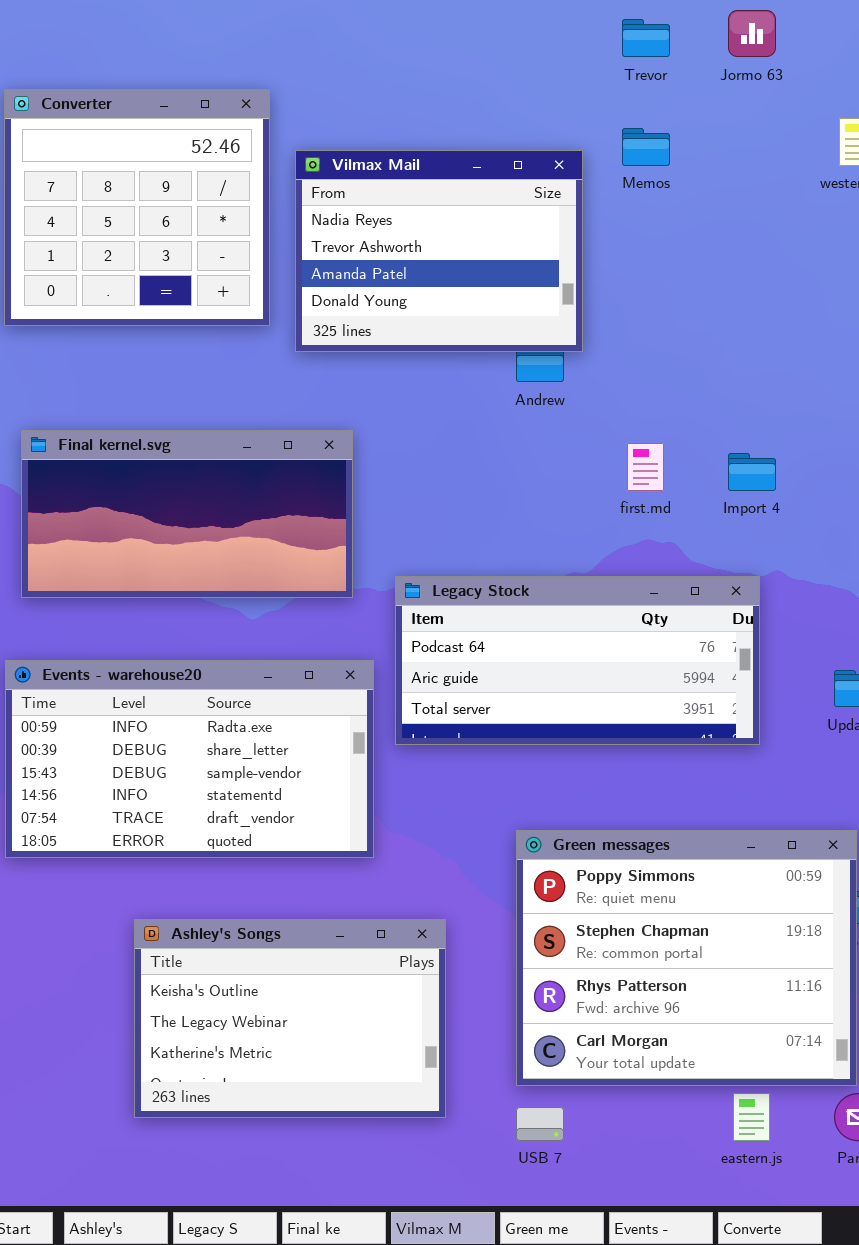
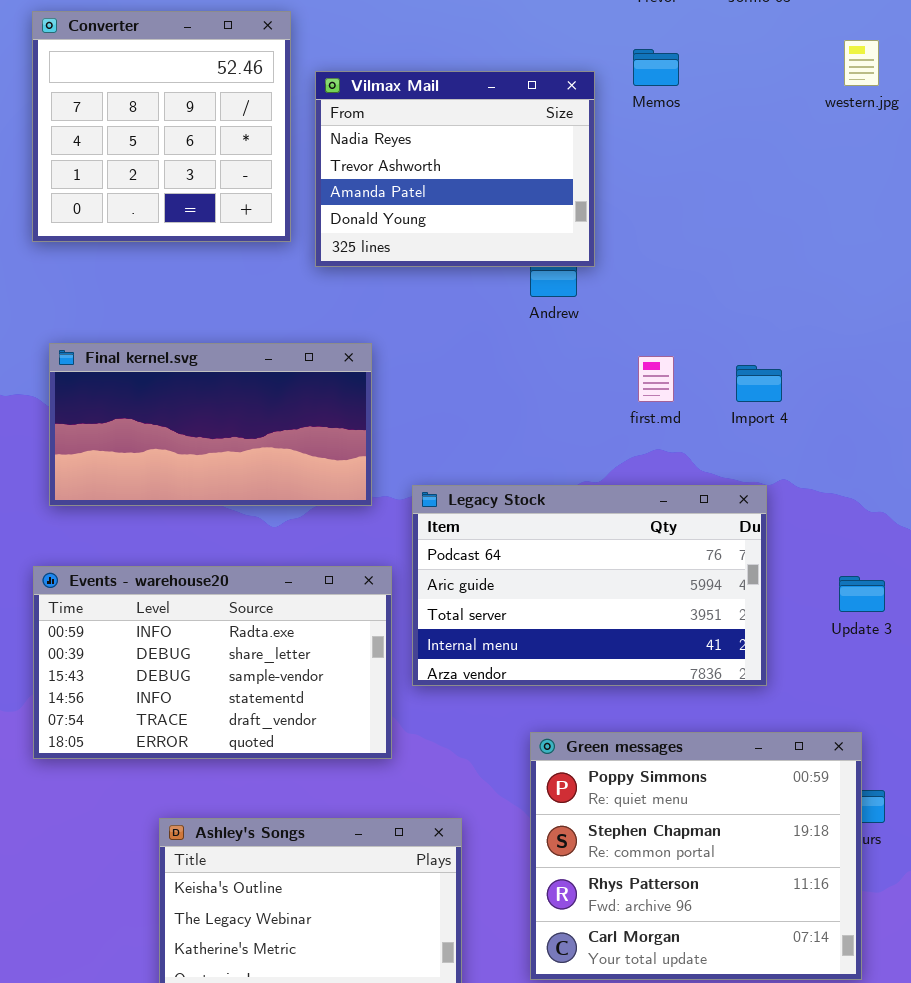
Legacy Stock: [395,576,760,745] -> [412,485,767,686], resized

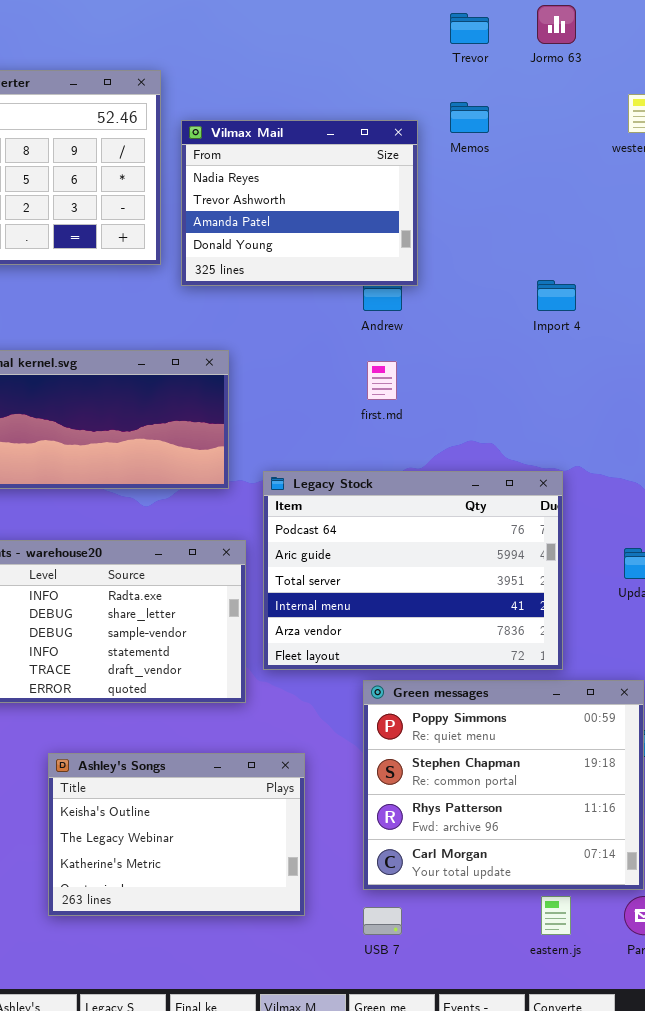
first.md: [638,356,674,402] -> [367,361,397,400], moved
Import 4: [736,365,782,402] -> [537,280,576,311], moved
Legacy Stock: [412,485,767,686] -> [263,471,563,670], resized

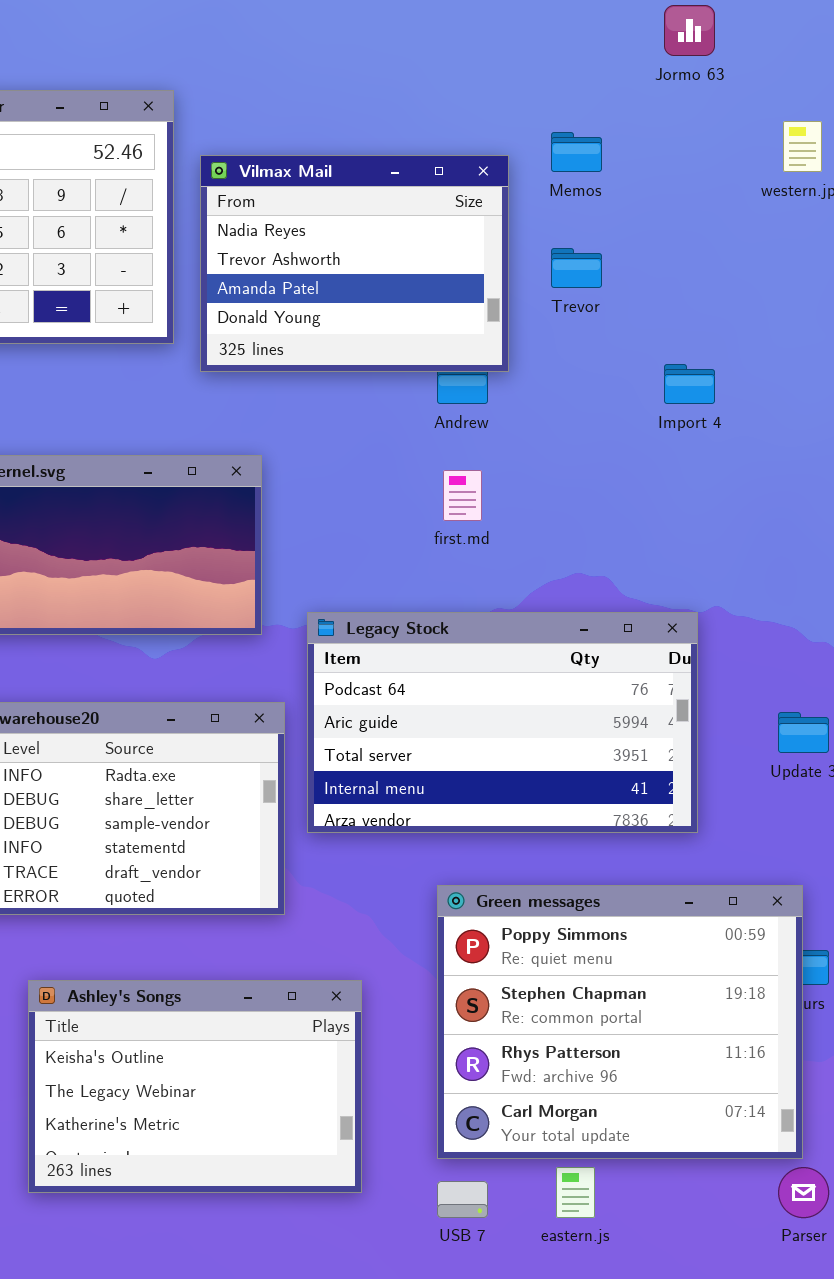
Trevor: [450,13,489,44] -> [551,248,602,288], moved
Legacy Stock: [263,471,563,670] -> [307,612,698,833], resized
eastern.js: [541,896,571,935] -> [556,1167,595,1218], moved

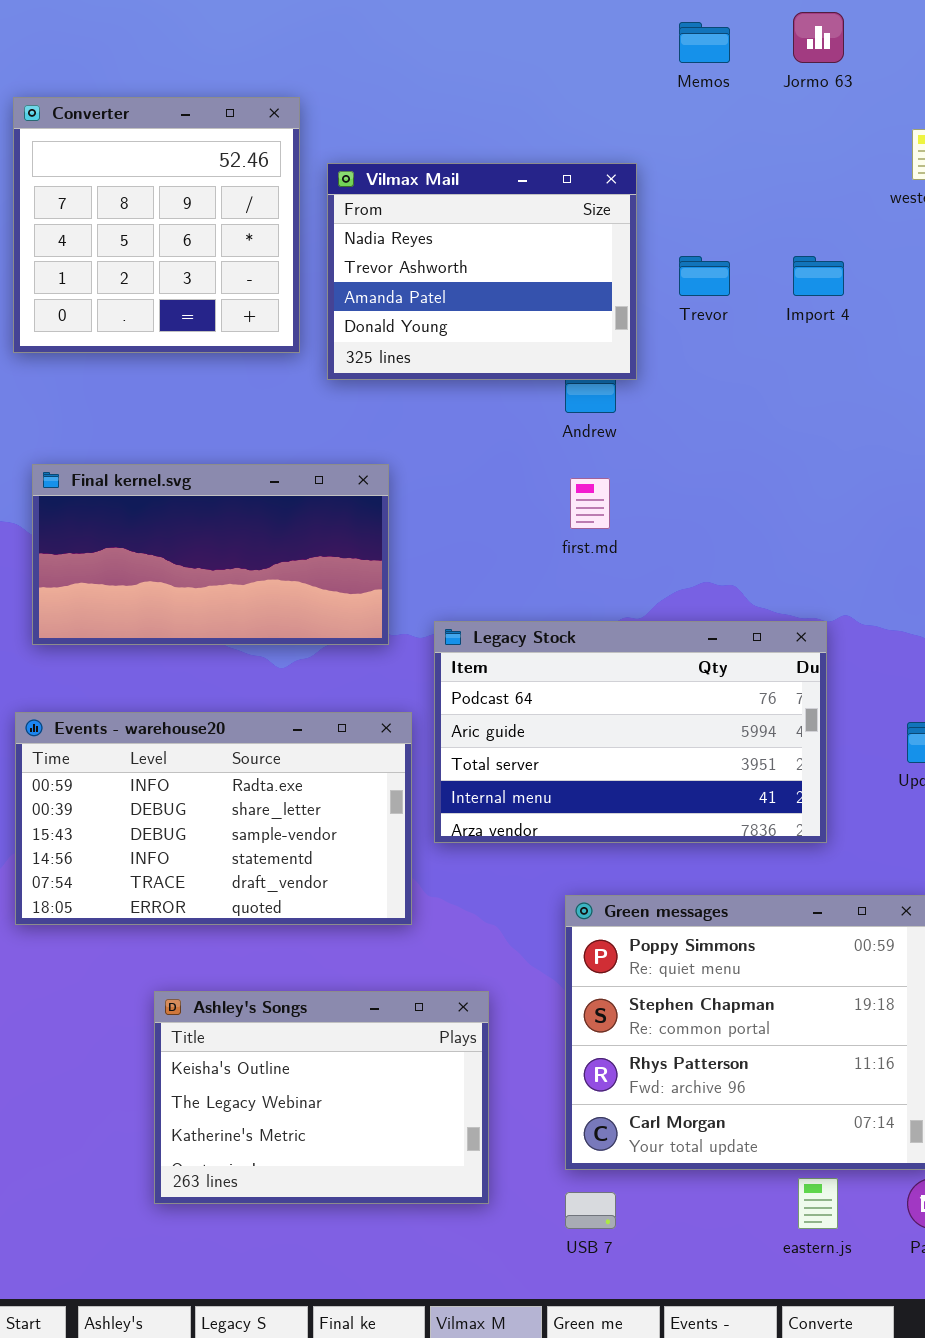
Memos: [551,132,602,172] -> [679,22,730,63], moved
Import 4: [664,364,715,404] -> [793,256,844,296], moved
eastern.js: [556,1167,595,1218] -> [798,1178,838,1229], moved

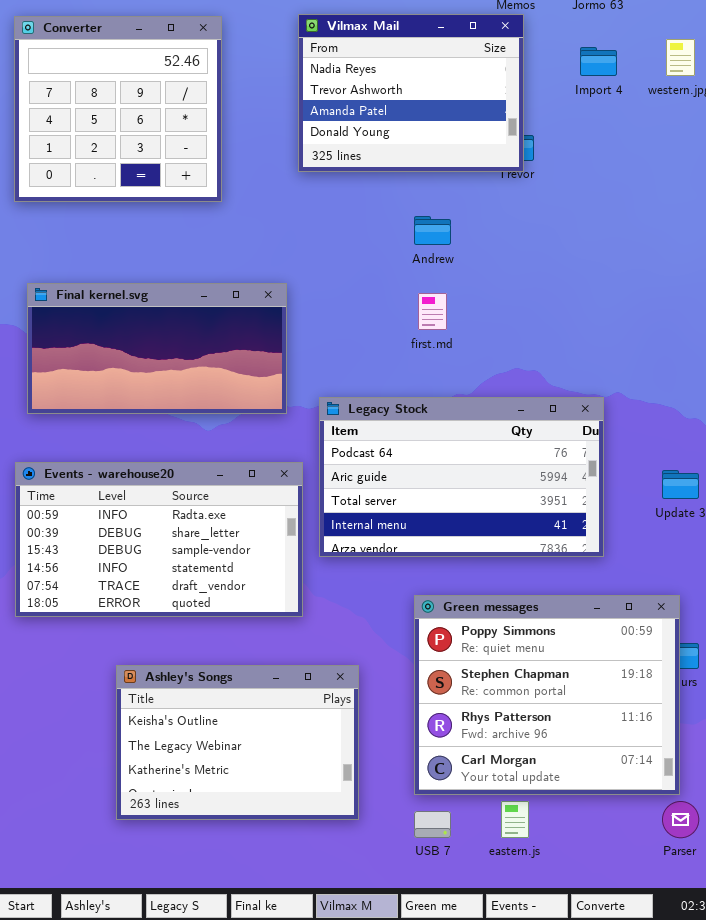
Vilmax Mail: [327,163,637,380] -> [298,14,524,172], moved
Import 4: [793,256,844,296] -> [580,47,617,76], moved
eastern.js: [798,1178,838,1229] -> [501,801,529,838], moved

